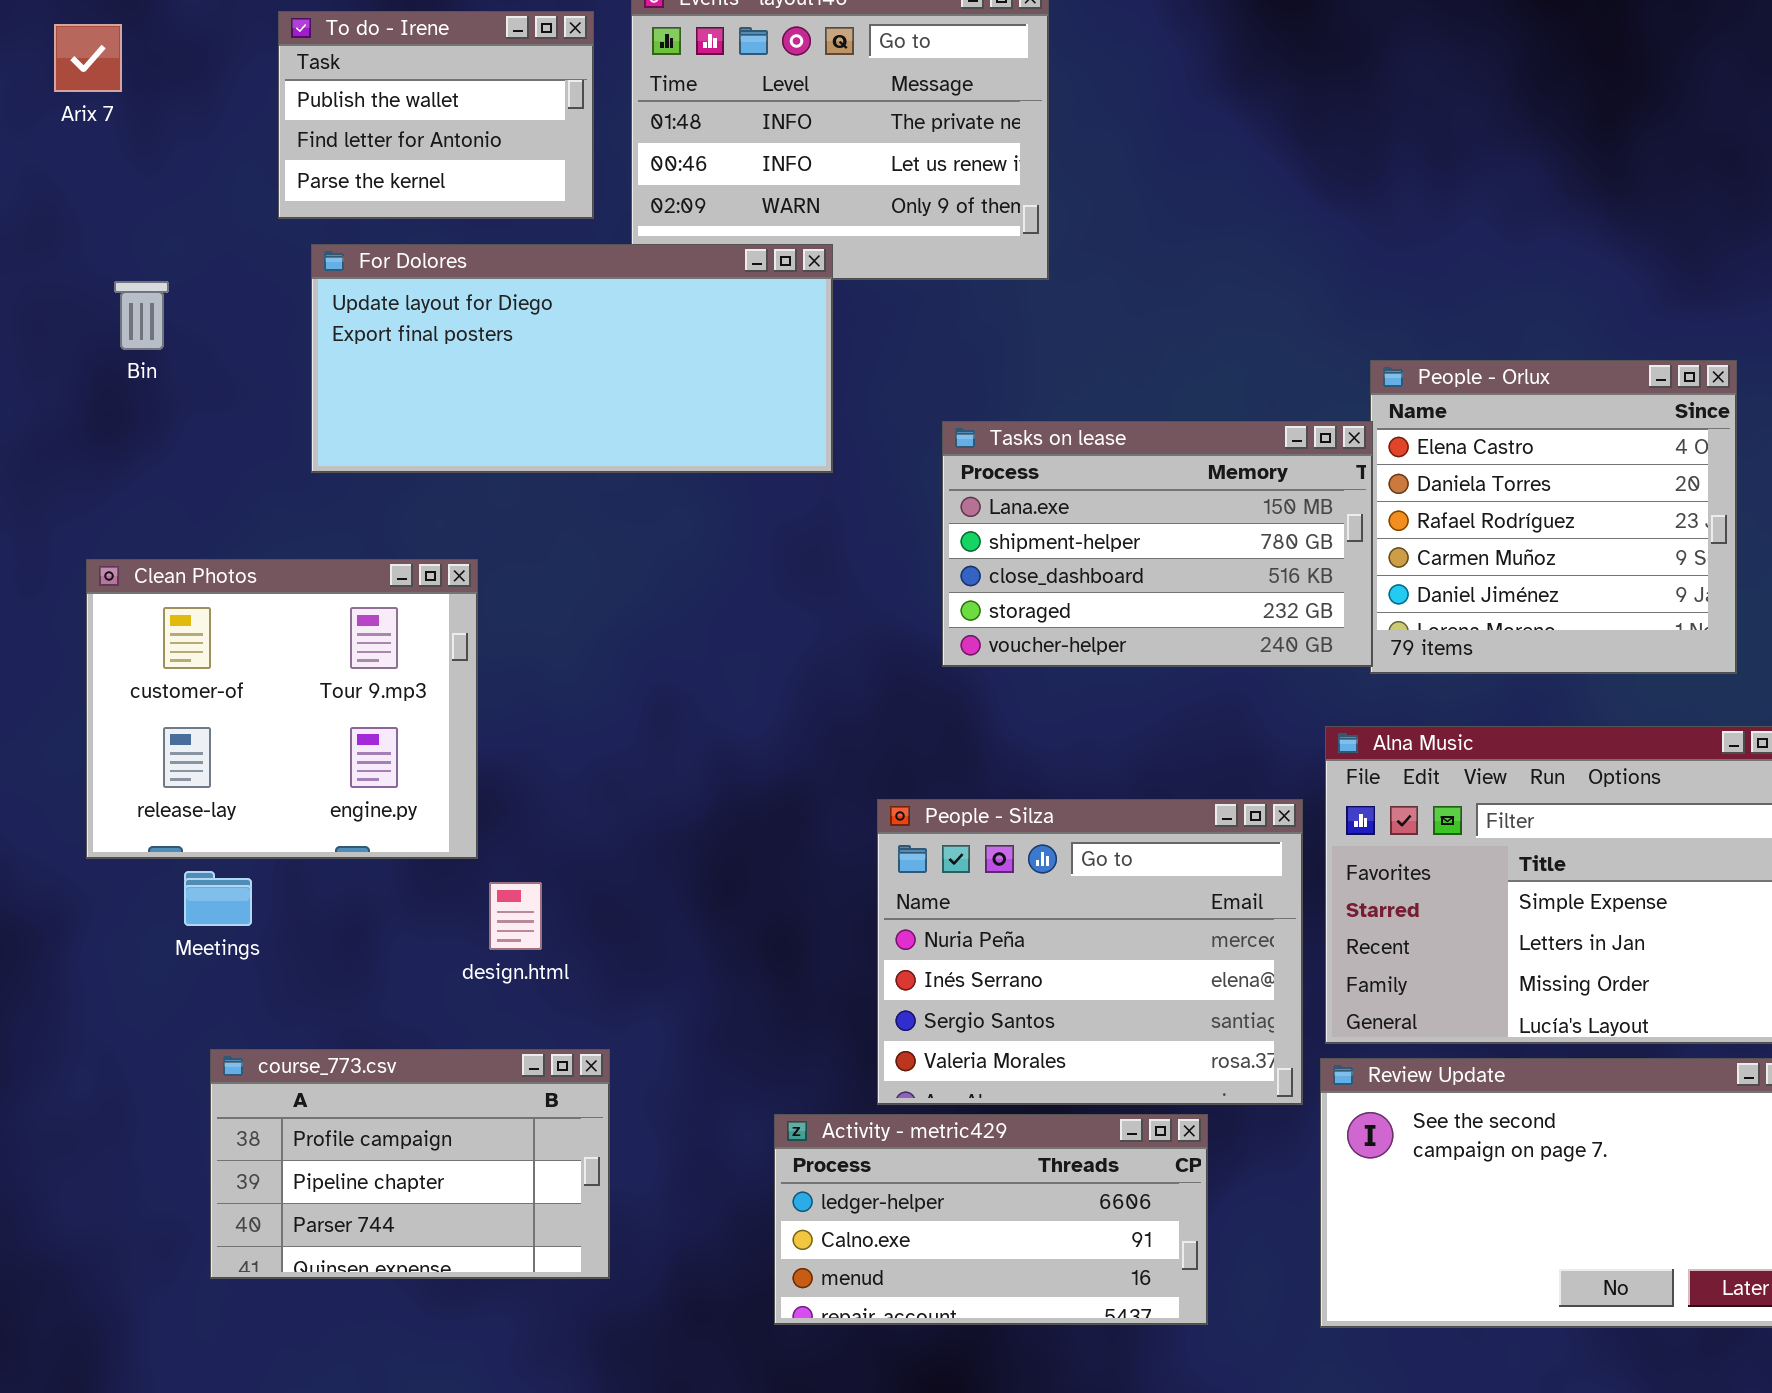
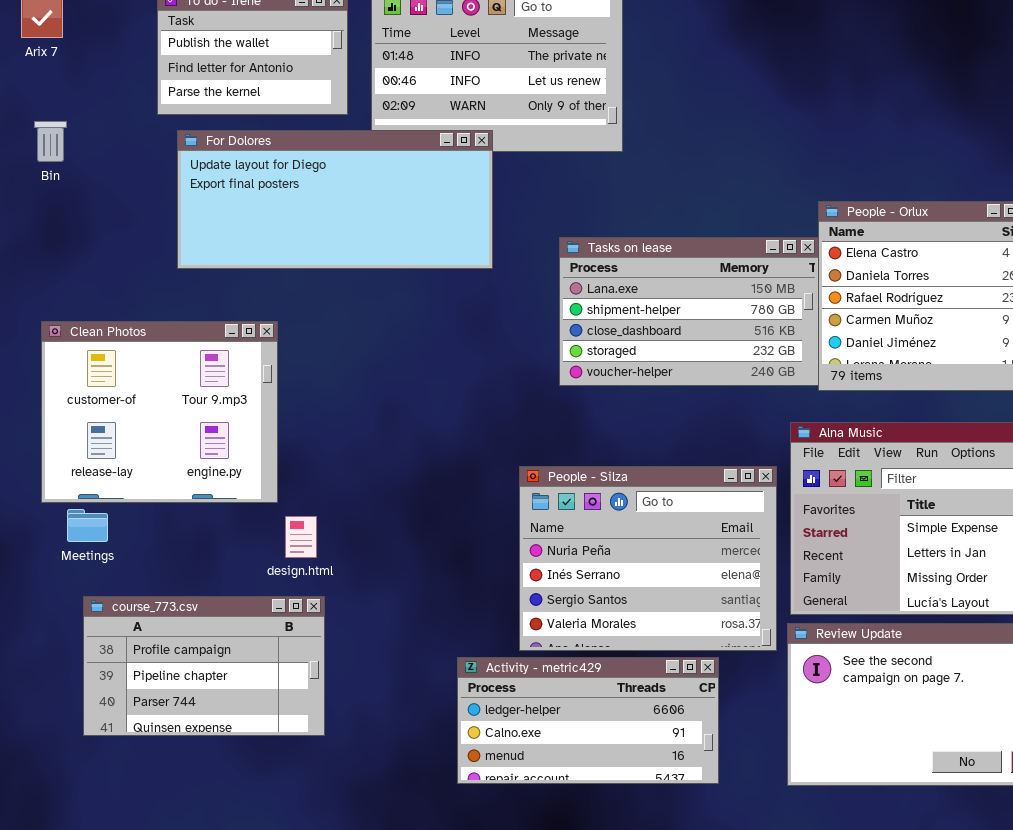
Bin: [114,281,169,350] -> [34,121,67,162], moved
Meetings: [184,871,252,926] -> [67,509,108,542], moved
course_773.csv: [210,1049,610,1279] -> [83,596,325,736], moved

